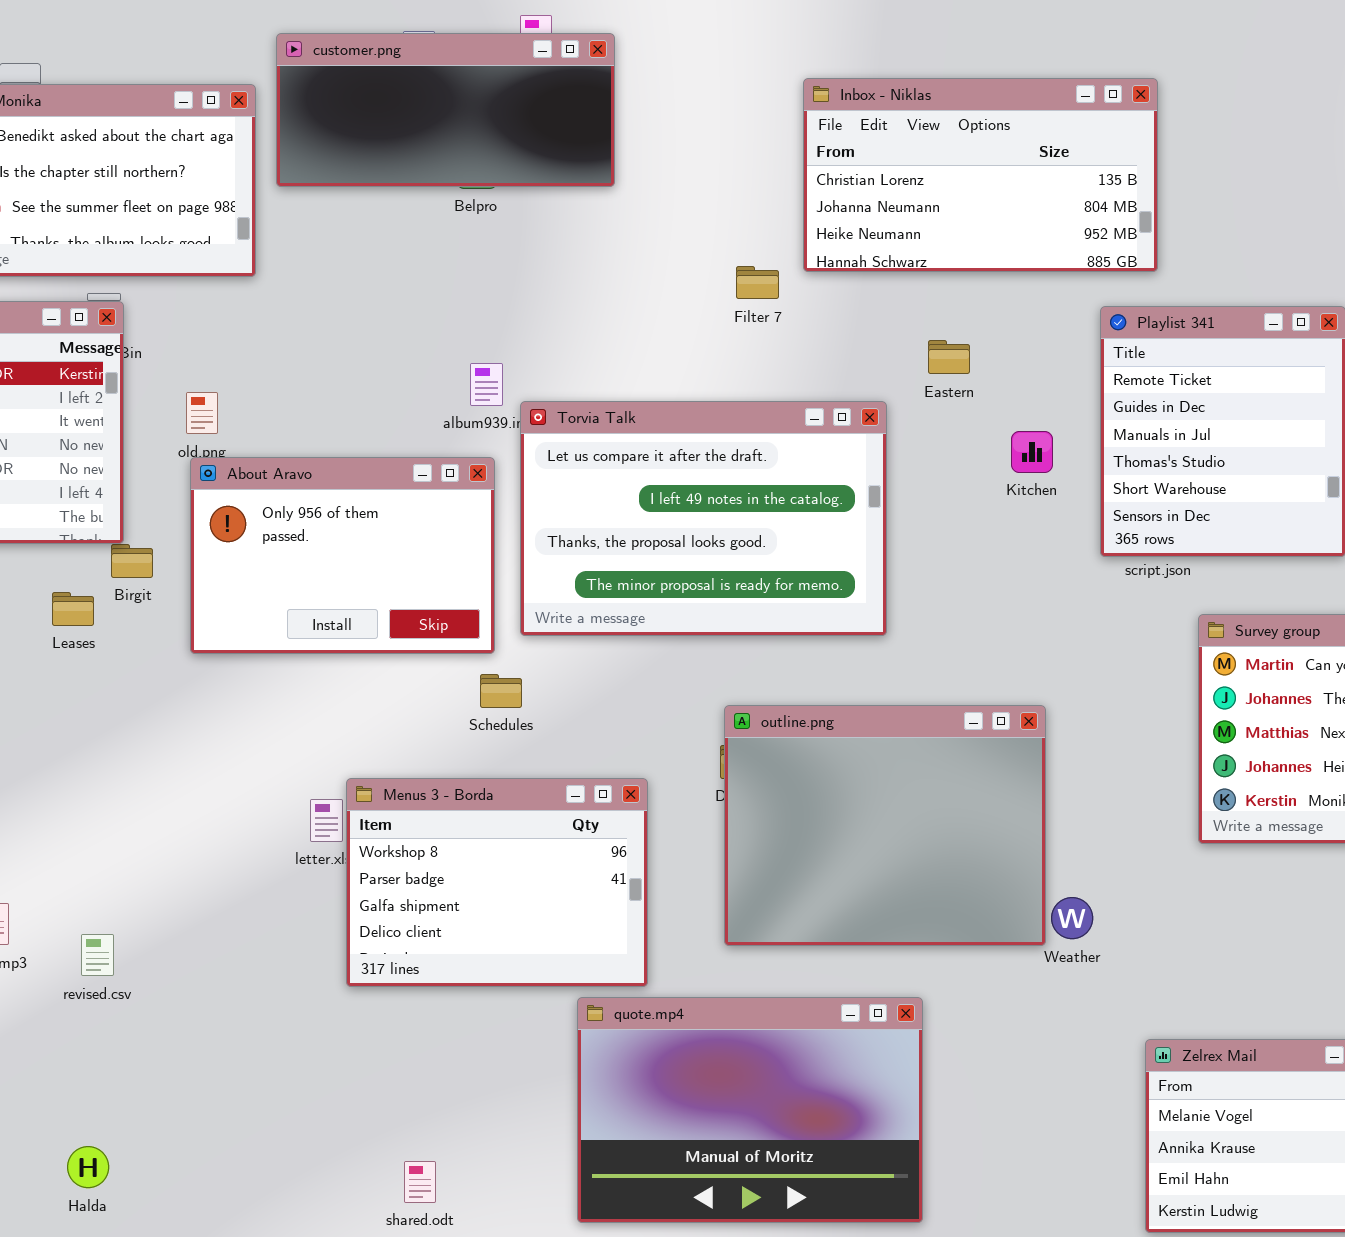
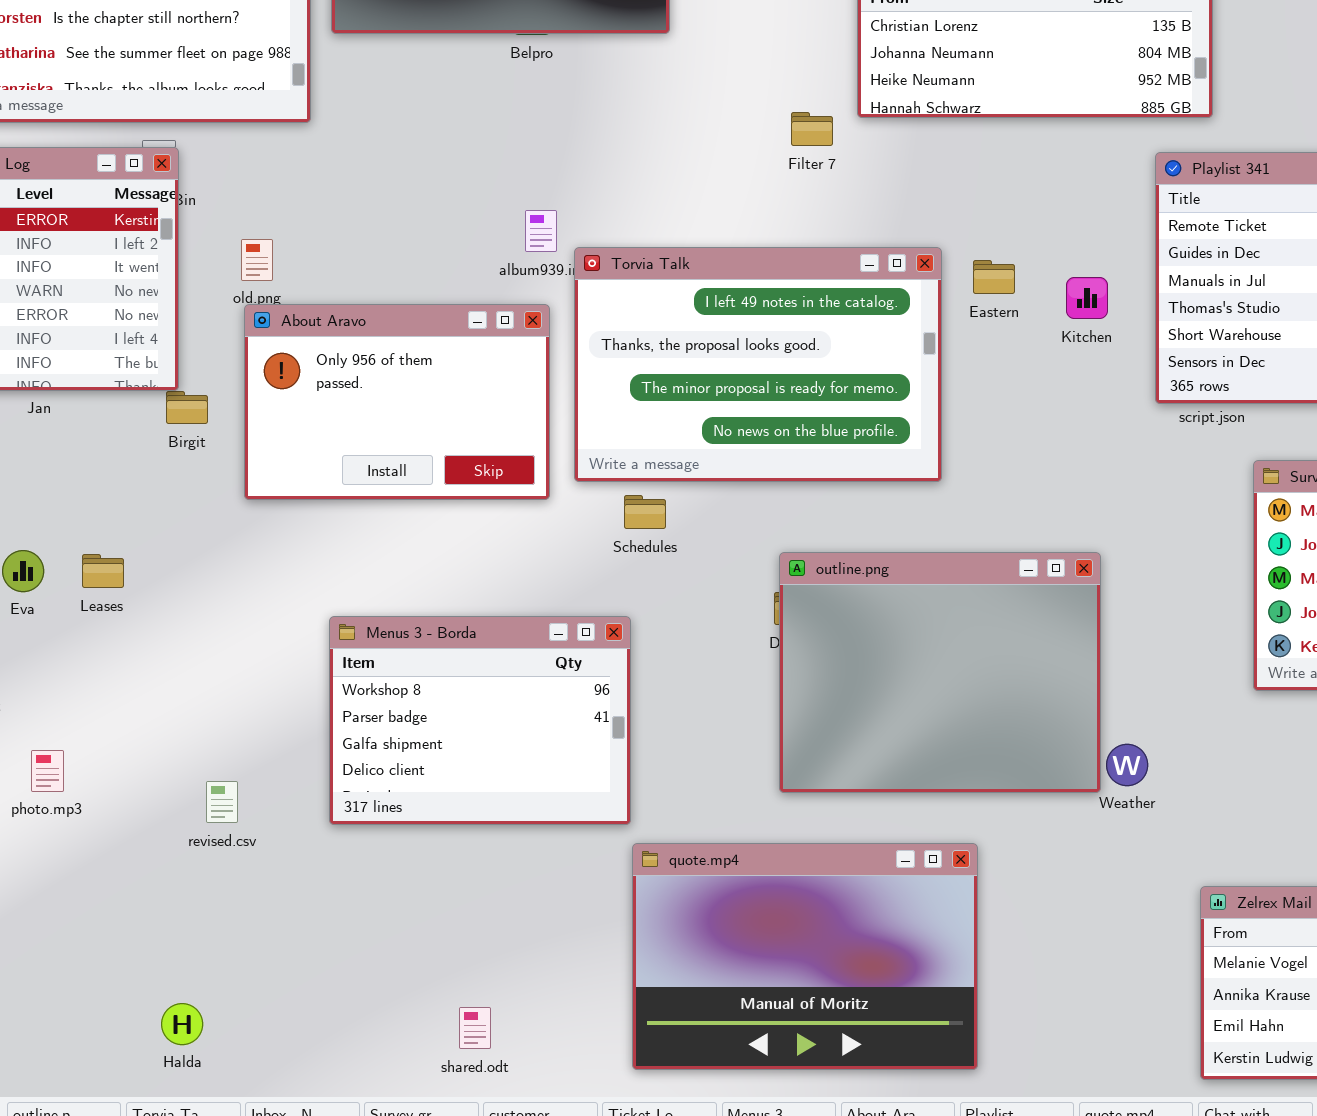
Eastern: [928,340,970,374] -> [973,260,1015,294], moved
Torvia Talk: [520,401,887,636] -> [574,247,942,482], scrolled down 1 row
Leases: [52,592,94,626] -> [82,554,124,588], moved
Schedules: [480,674,522,708] -> [624,495,666,529], moved
Menus 3 - Borda: [346,778,648,987] -> [329,616,631,825], moved
revised.csv: [81,934,114,976] -> [206,781,238,823], moved
Halda: [67,1146,109,1188] -> [161,1003,203,1045], moved

